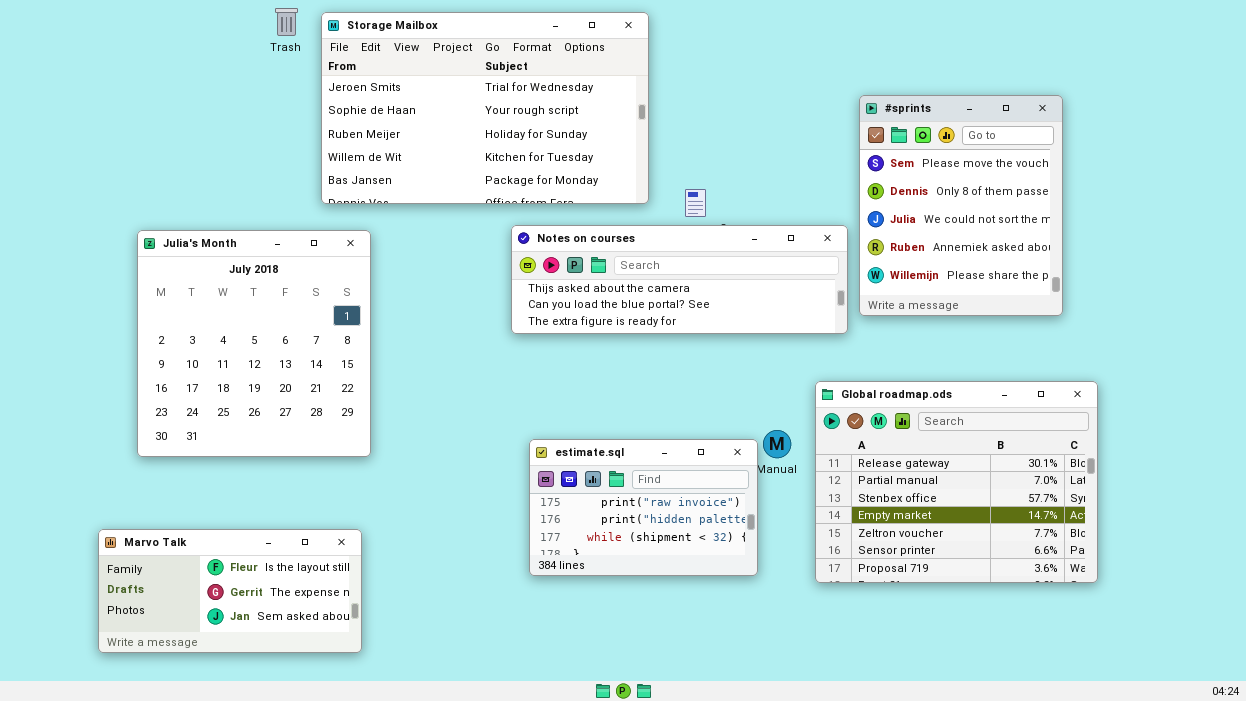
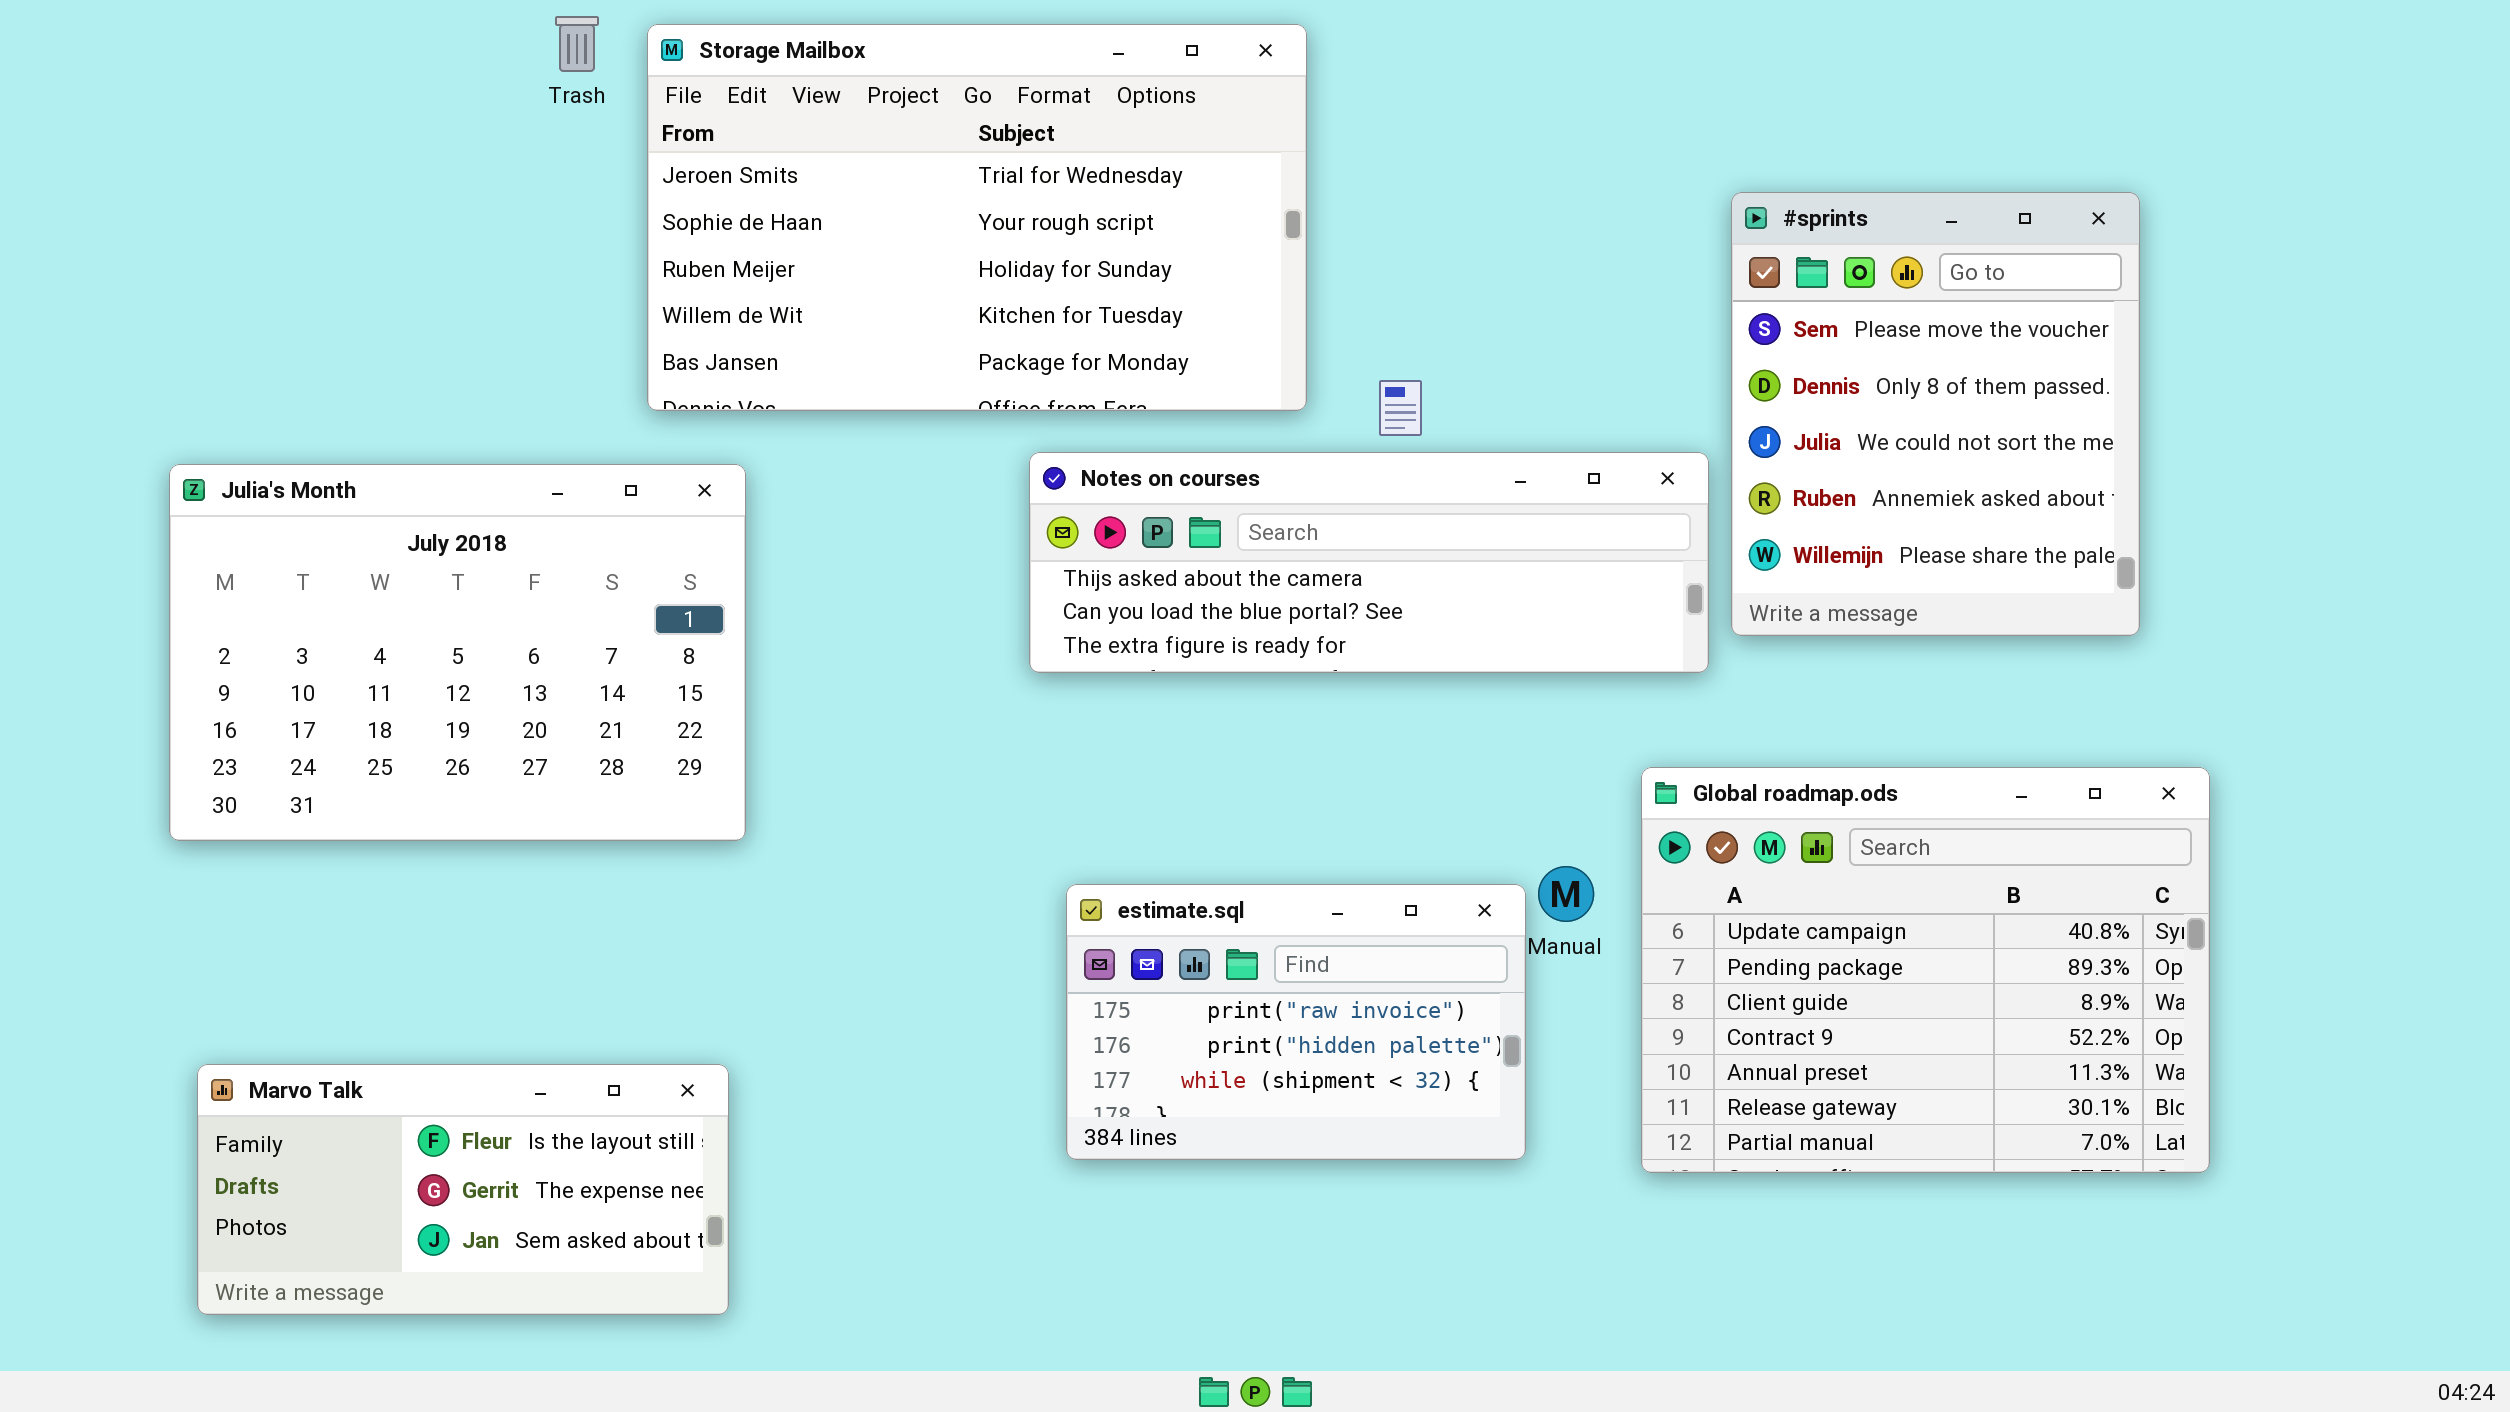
Julia's Month: [137,230,371,457] -> [169,464,746,841], resized
Global roadmap.ods: [815,381,1098,583] -> [1641,767,2210,1173], scrolled up 5 rows

